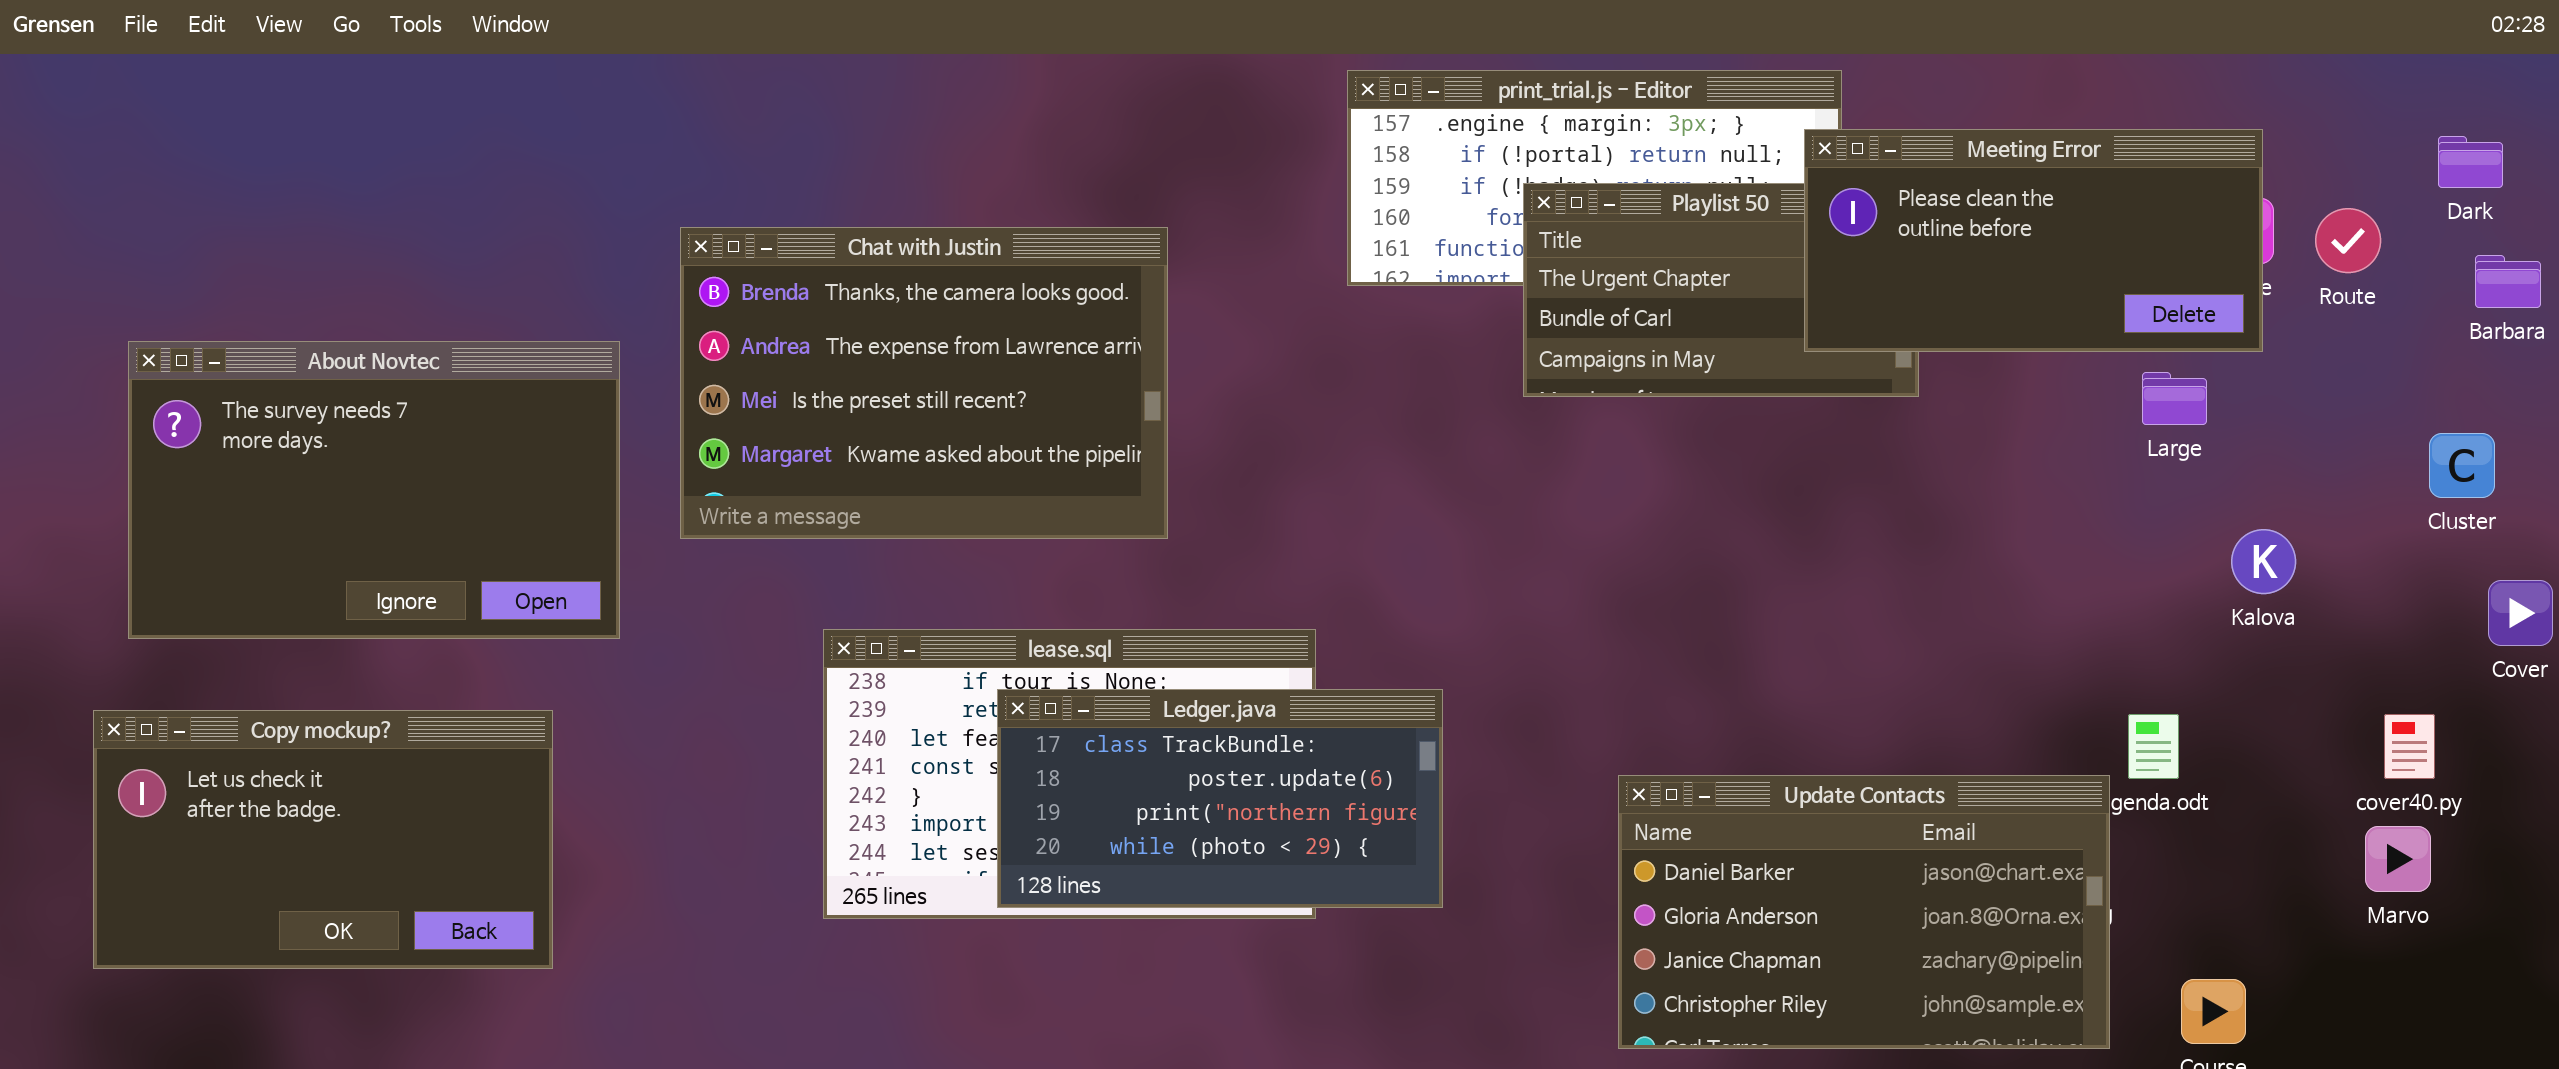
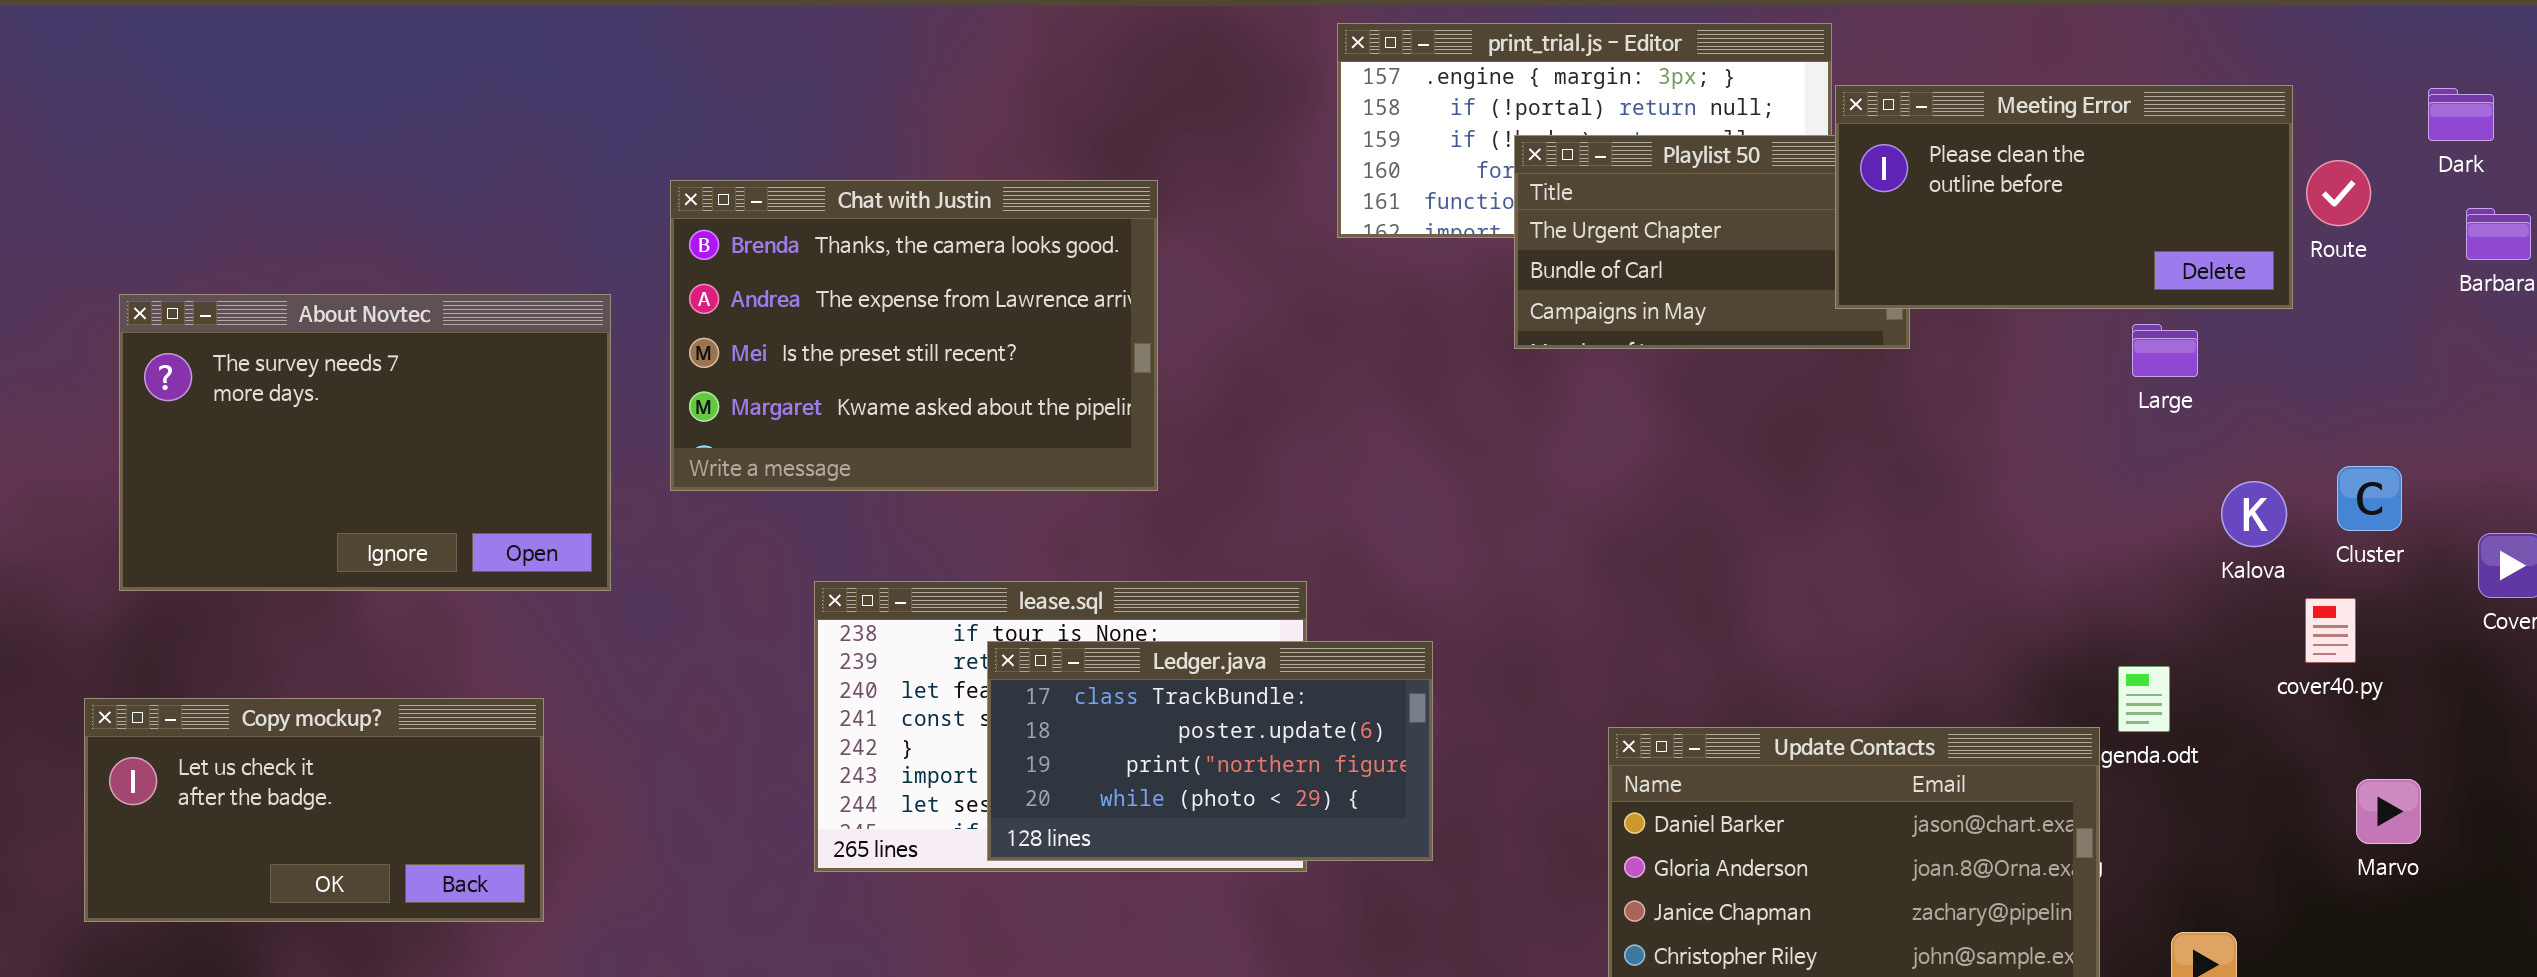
Meeting Error: [1804,129,2263,352] -> [1835,85,2293,309], moved
Cluster: [2429,433,2495,498] -> [2337,466,2402,531], moved
Copy mockup?: [93,710,553,969] -> [84,698,544,922], resized
cover40.py: [2384,714,2435,779] -> [2305,598,2356,663], moved

